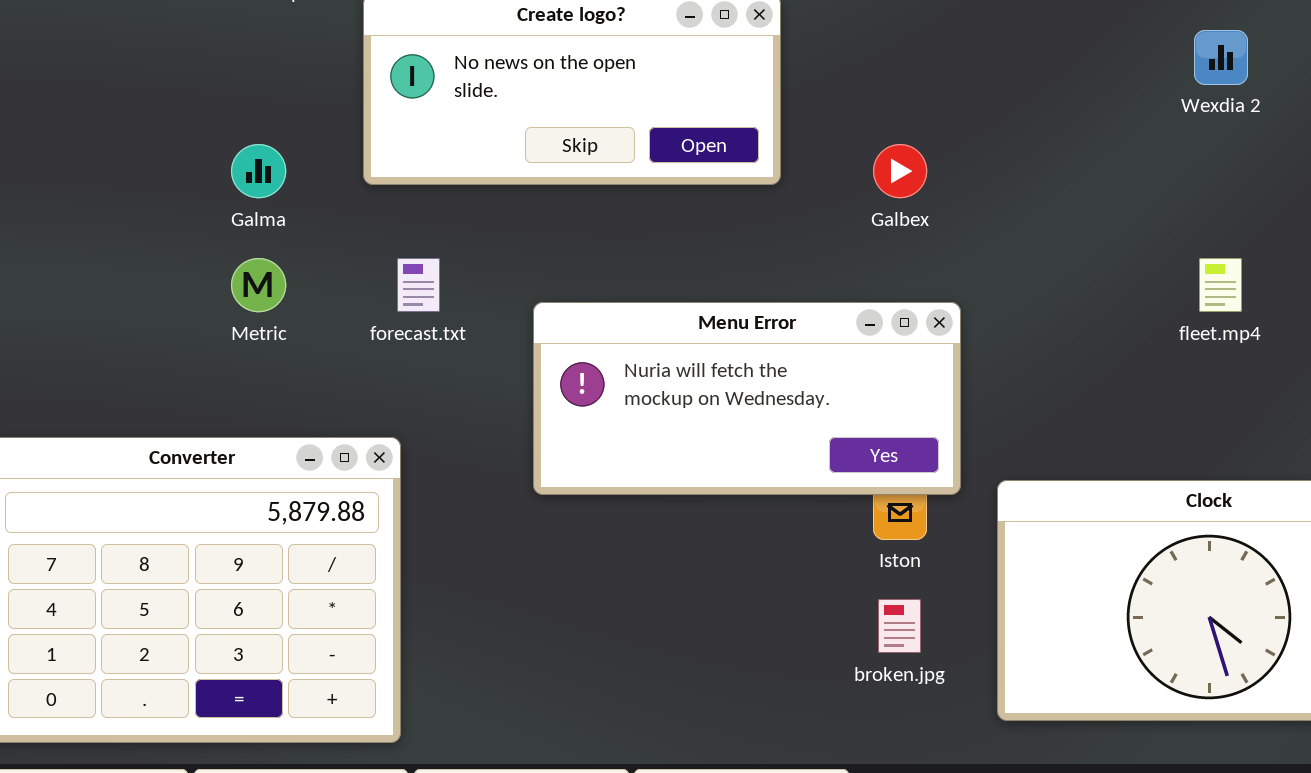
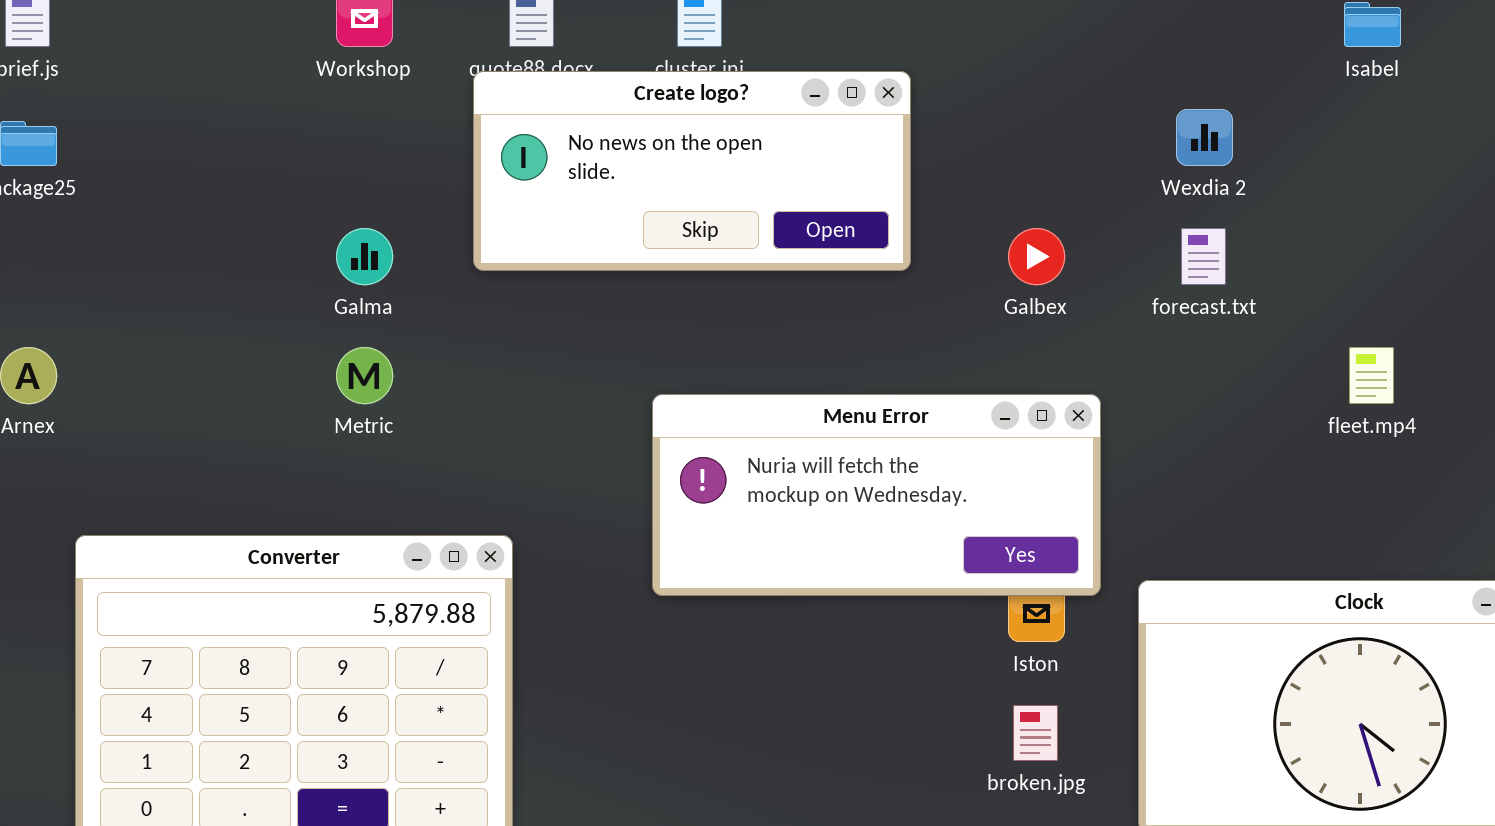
Wexdia 2: [1194,30,1248,85] -> [1176,109,1233,166], moved
forecast.txt: [397,258,440,312] -> [1181,228,1226,285], moved

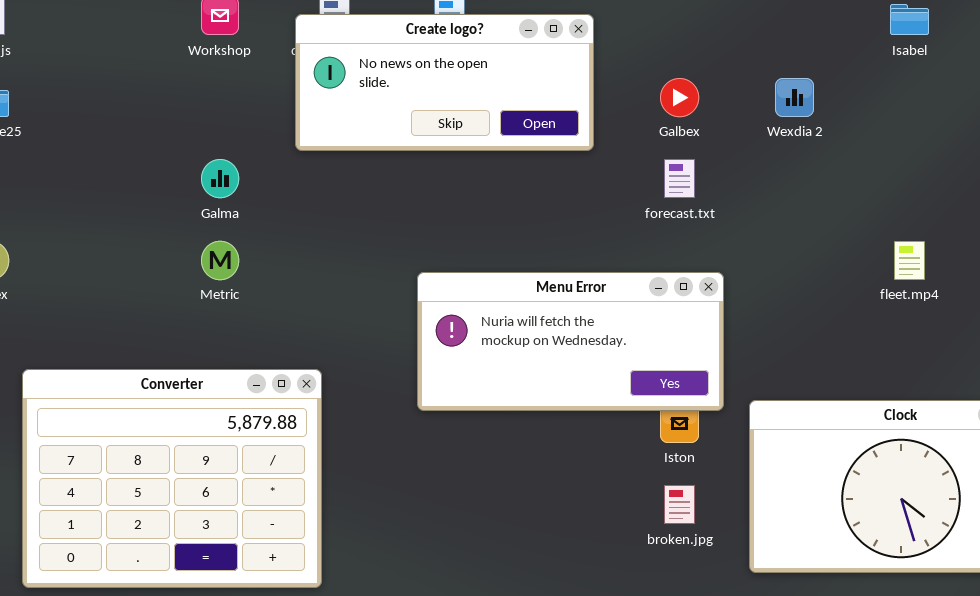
Create logo?: [473,71,911,271] -> [295,14,594,151], moved
Galbex: [1008,228,1065,285] -> [660,78,699,117], moved
forecast.txt: [1181,228,1226,285] -> [664,159,695,198], moved

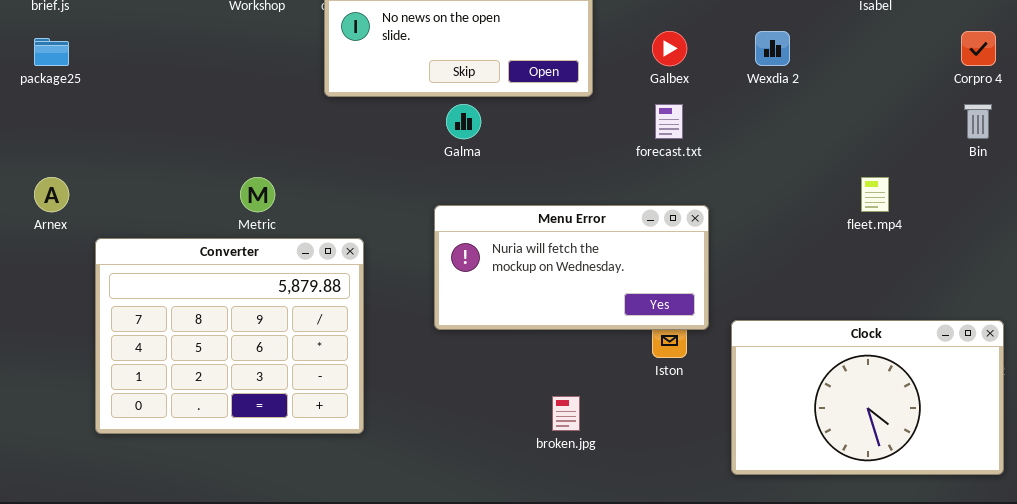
Galma: [201,159,239,198] -> [446,104,481,139], moved
Converter: [22,369,322,588] -> [95,238,364,434], moved
broken.jpg: [664,485,695,524] -> [552,396,580,431], moved

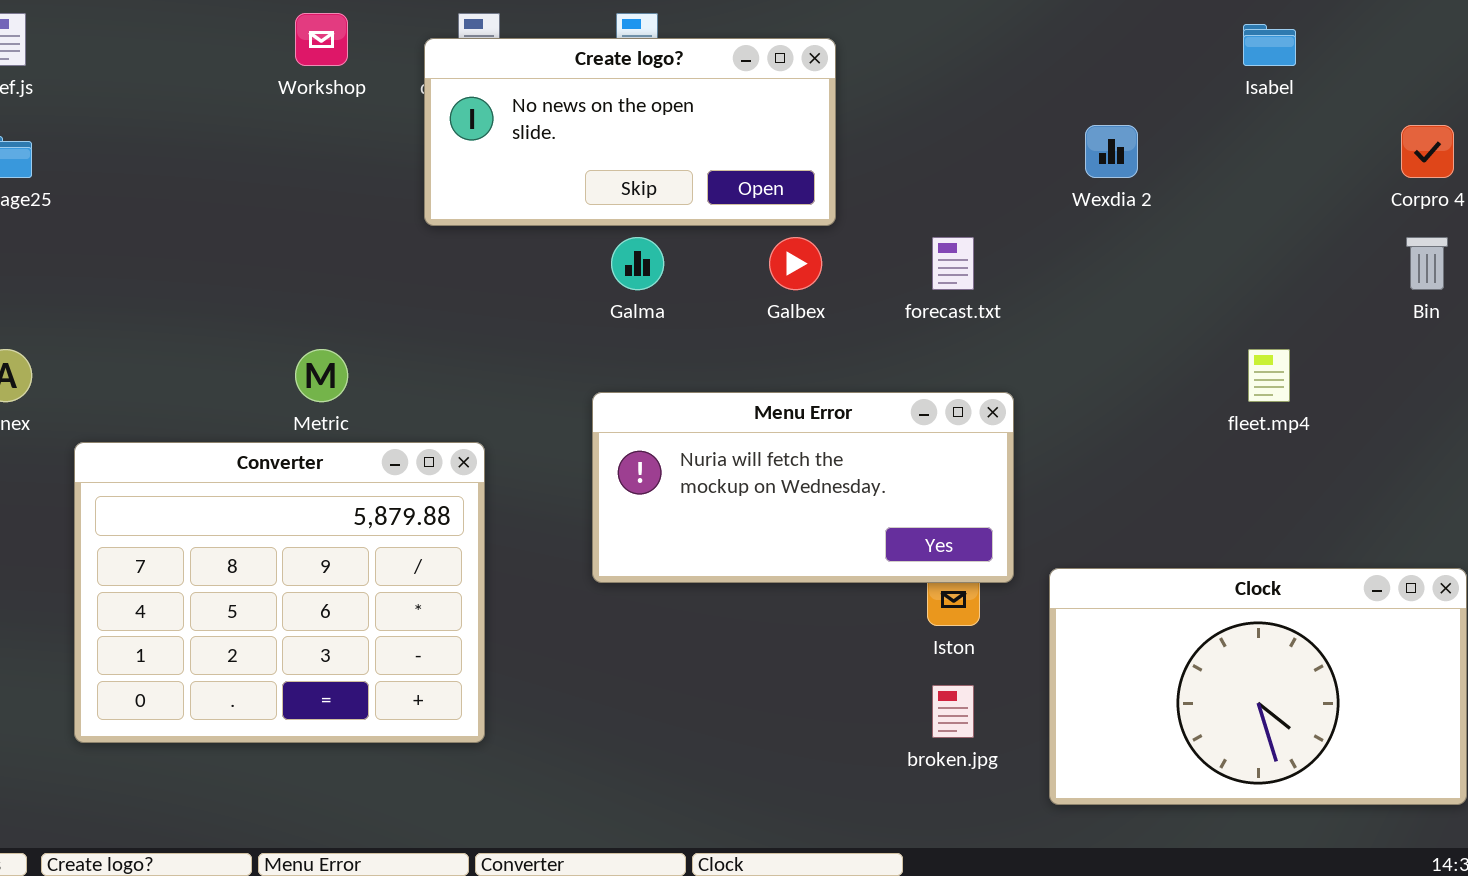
Galbex: [652,31,687,66] -> [769,237,822,290], moved
broken.jpg: [552,396,580,431] -> [932,685,974,738], moved

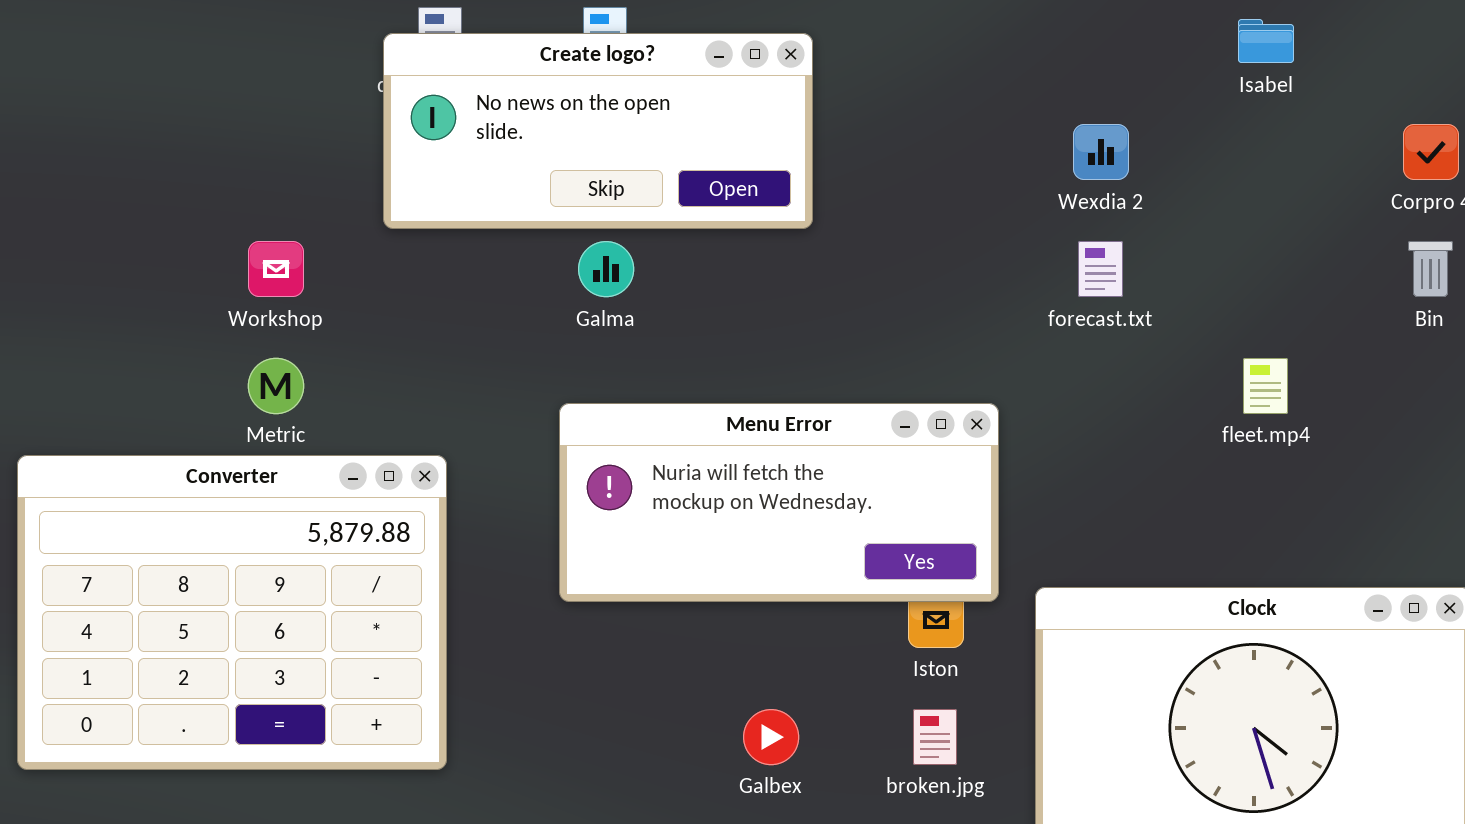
Workshop: [295,13,348,66] -> [248,241,304,297], moved
Galbex: [769,237,822,290] -> [743,709,799,765], moved
forecast.txt: [932,237,974,290] -> [1078,241,1123,297], moved

